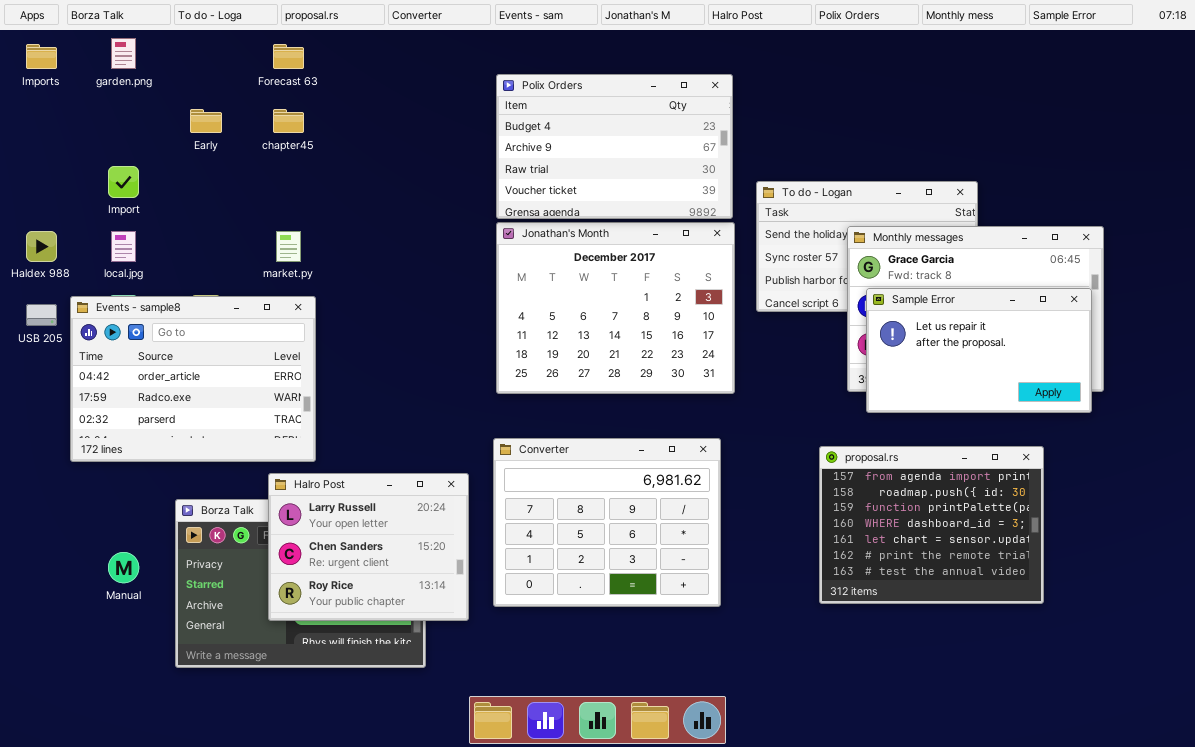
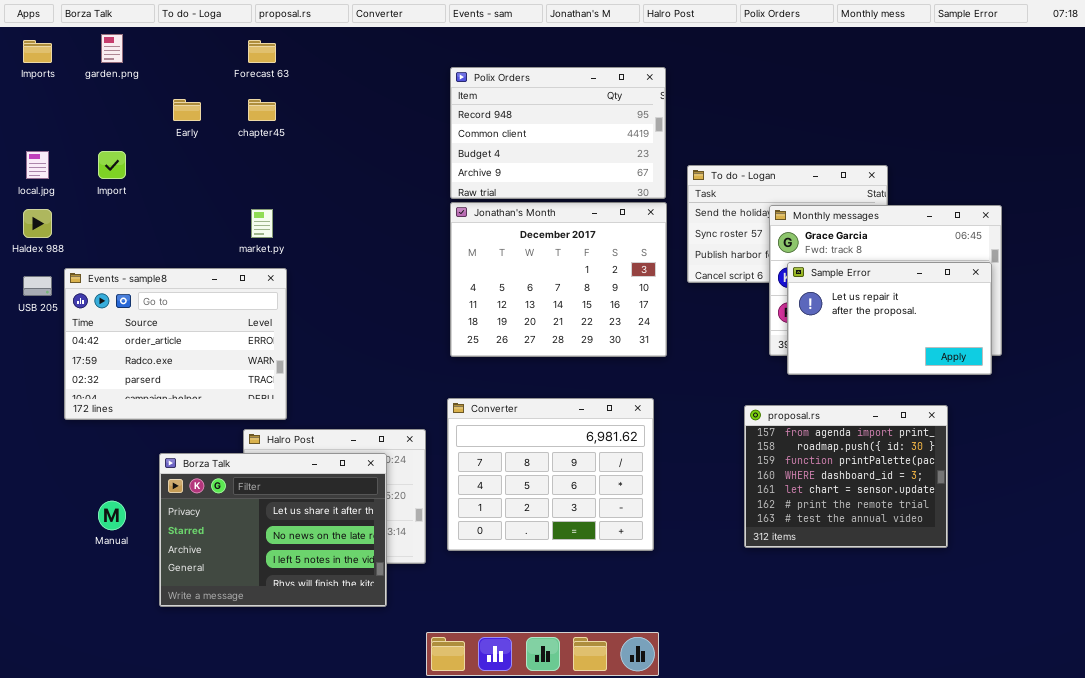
Polix Orders: [496,74,733,219] -> [450,67,666,199], scrolled up 2 rows
local.jpg: [111,231,136,262] -> [26,151,49,179], moved
Borza Talk: [175,499,426,668] -> [159,453,387,607], raised

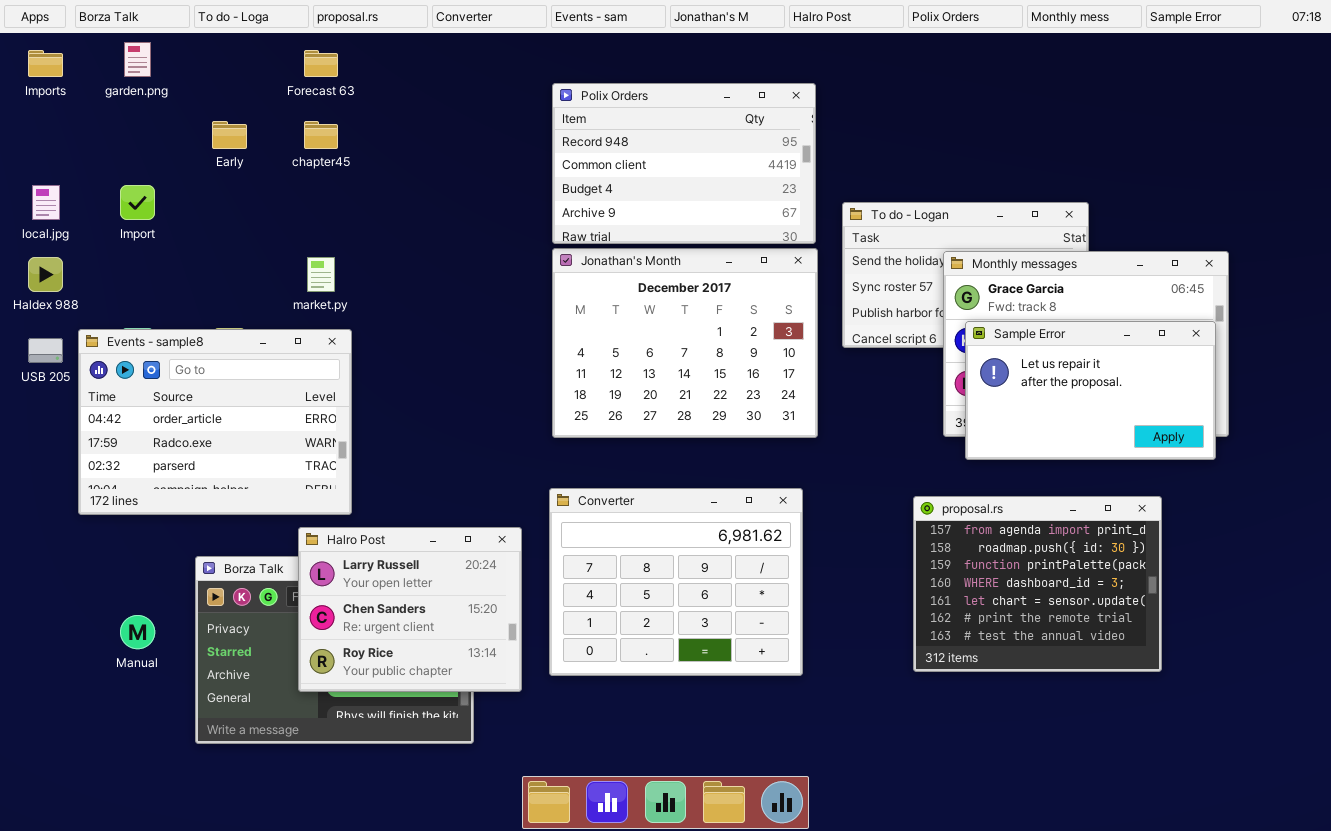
Halro Post: [243,429,426,564] -> [298,527,522,692], raised

